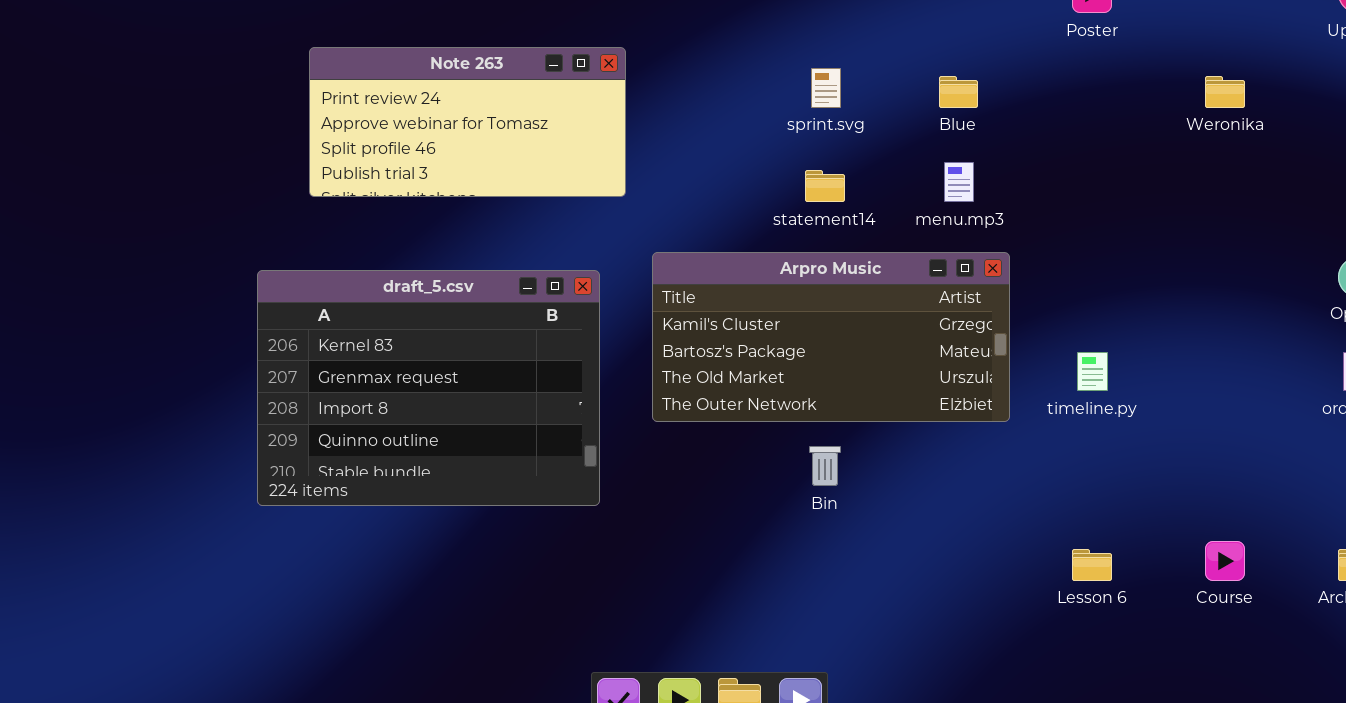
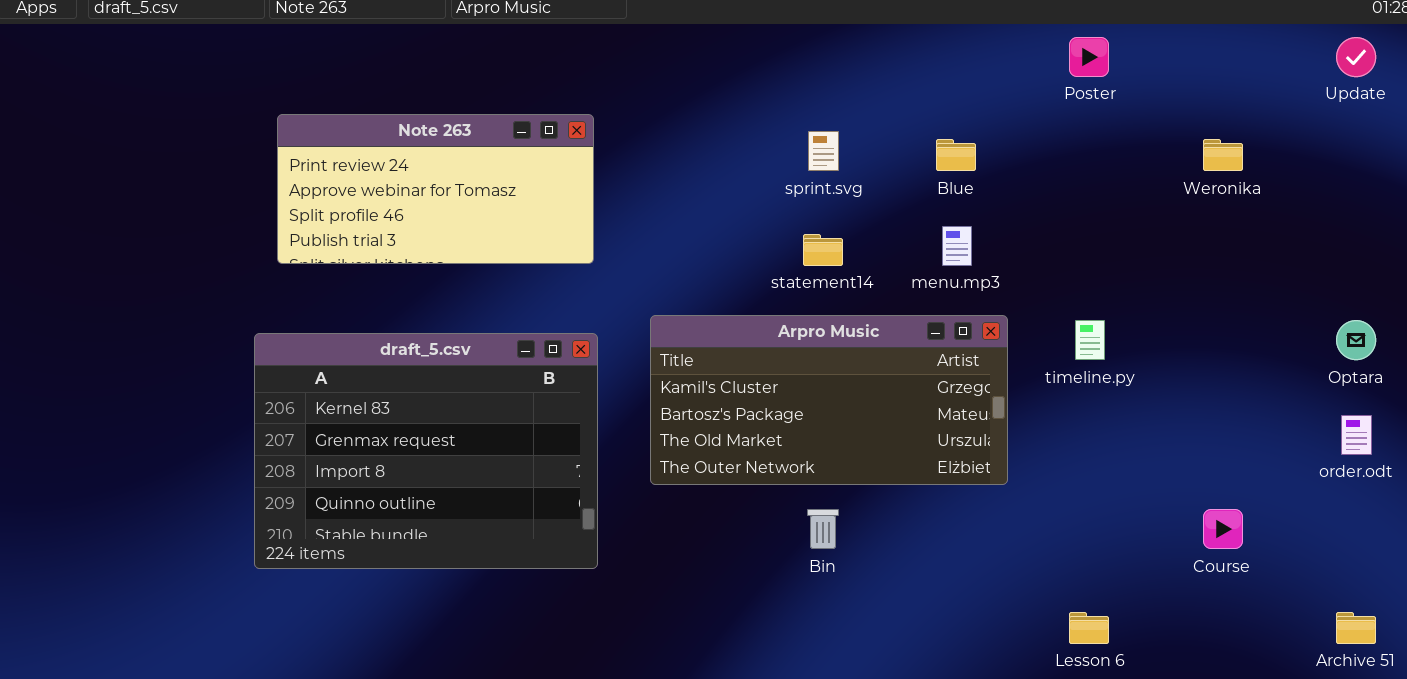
Note 263: [309,47,626,197] -> [277,114,594,264], moved
timeline.py: [1077,352,1108,391] -> [1075,320,1105,360], moved
Course: [1205,541,1245,581] -> [1203,509,1243,549], moved

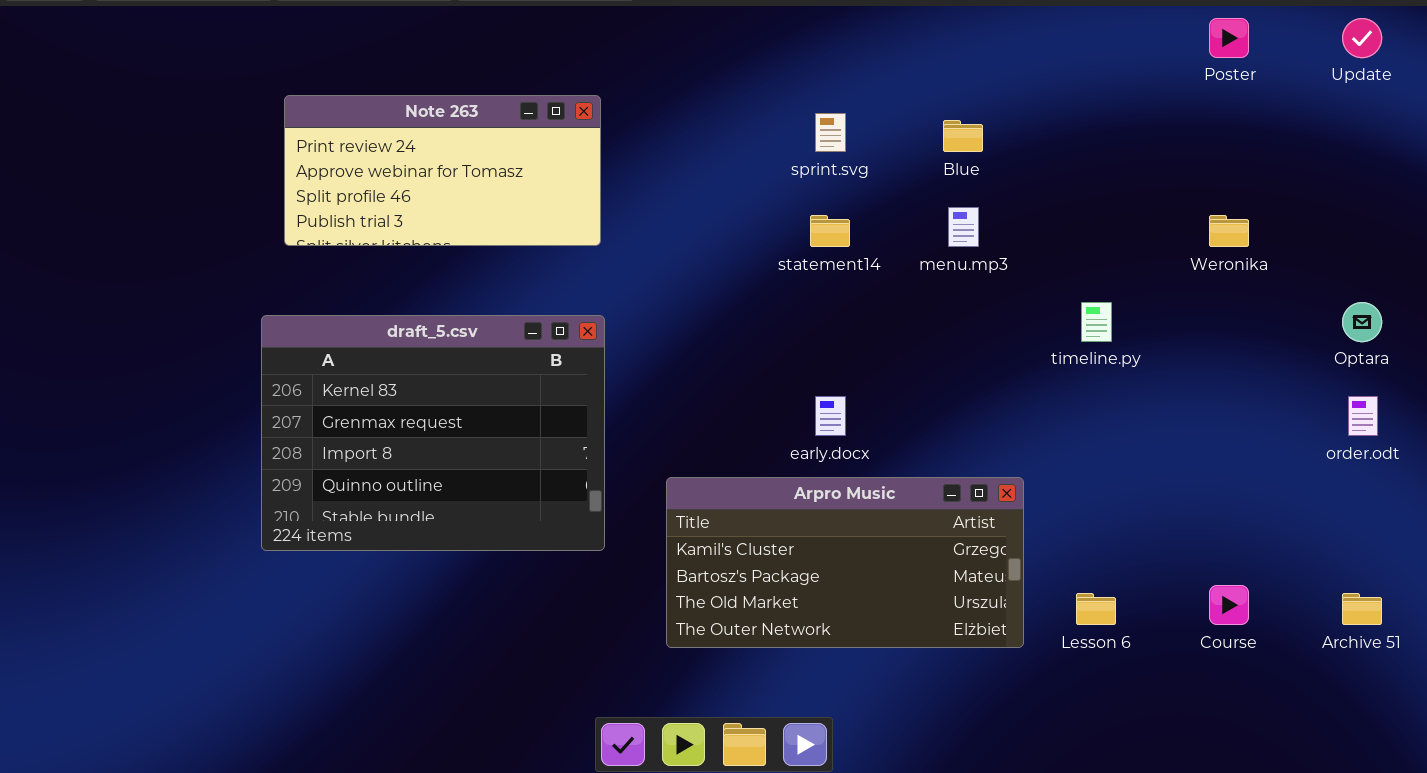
Poster: [1069,37,1109,77] -> [1209,18,1249,58], moved
Weronika: [1203,139,1243,171] -> [1209,215,1249,247], moved
Arpro Music: [650,315,1008,485] -> [666,477,1024,648], moved
Course: [1203,509,1243,549] -> [1209,585,1249,625], moved

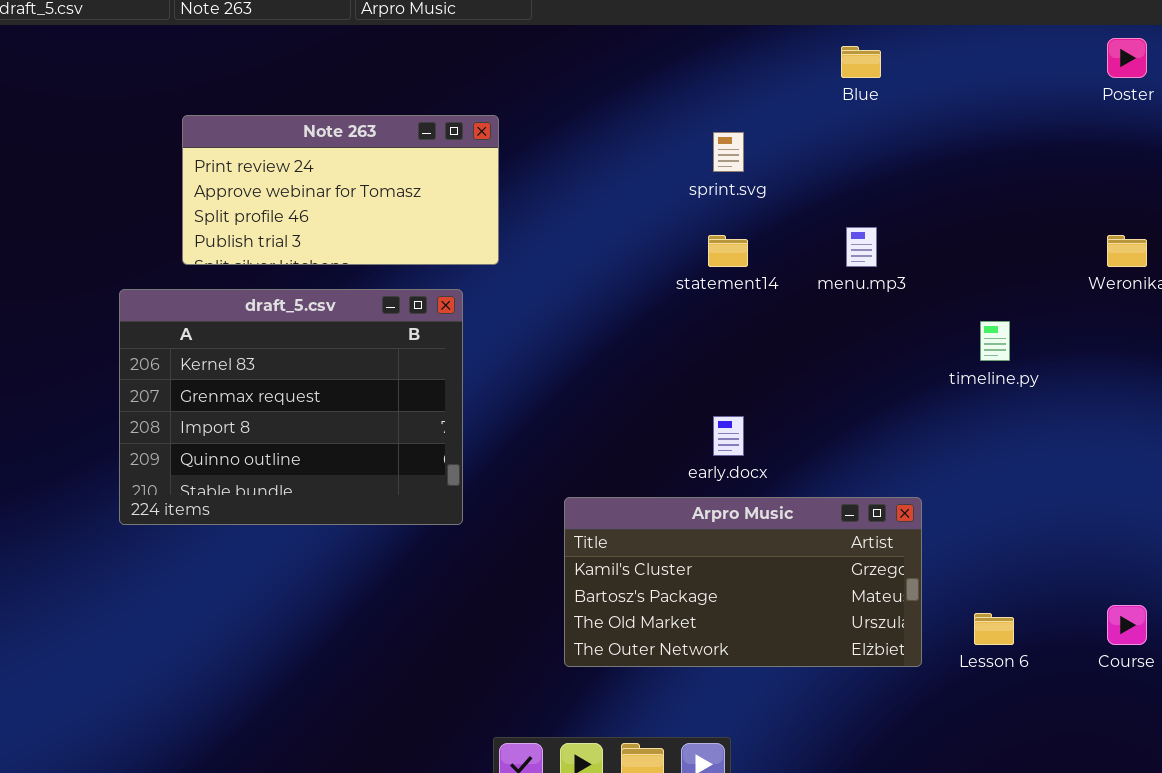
Blue: [943,120,983,152] -> [841,46,881,78], moved
draft_5.csv: [261,315,605,551] -> [119,289,463,525], moved

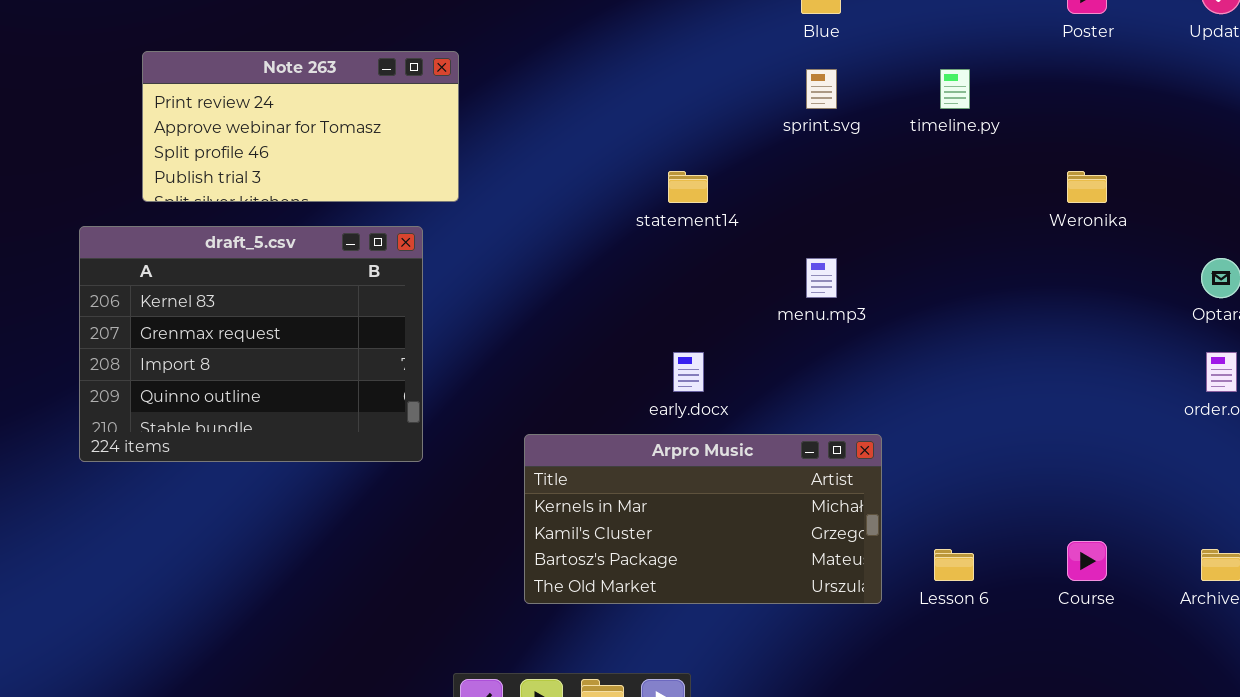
sprint.svg: [713,132,744,172] -> [806,69,837,109], moved
menu.mp3: [846,227,877,267] -> [806,258,837,298], moved
timeline.py: [980,321,1010,361] -> [940,69,970,109], moved
Arpro Music: [564,497,922,667] -> [524,434,882,604], scrolled up 1 row

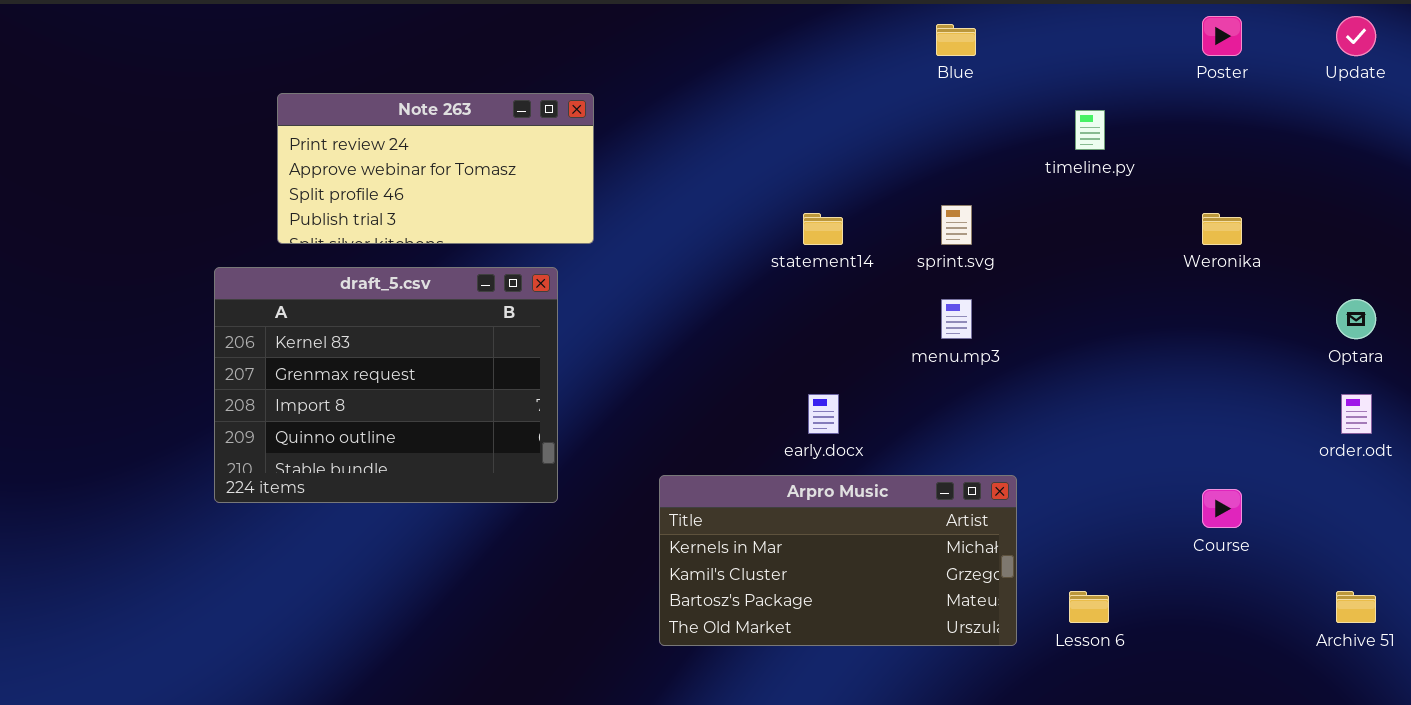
sprint.svg: [806,69,837,109] -> [941,205,972,245], moved
Course: [1067,541,1107,581] -> [1202,489,1242,528], moved

